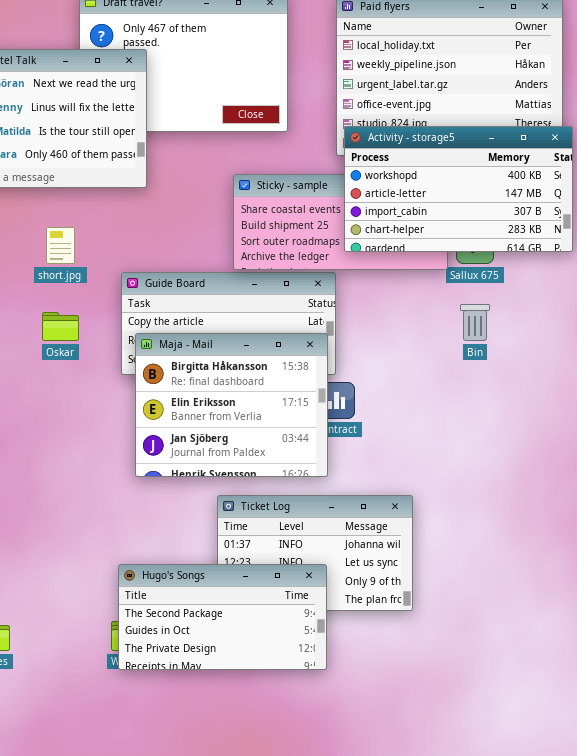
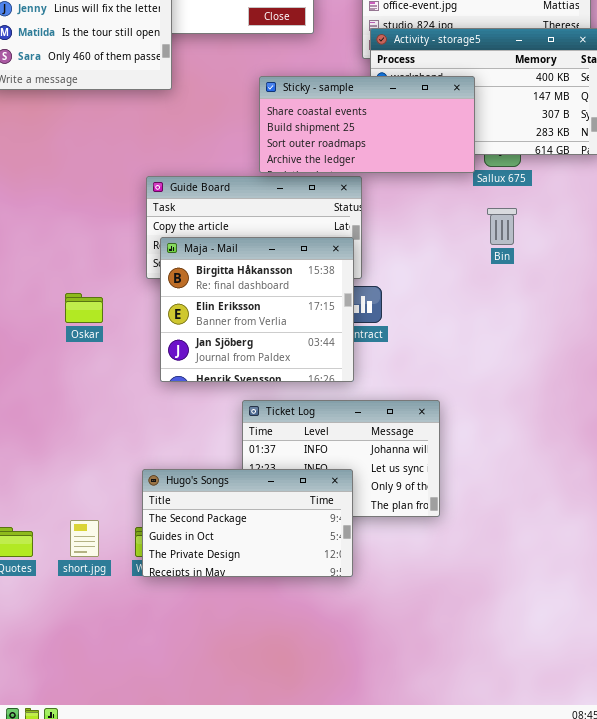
Sticky - sample: [233,174,448,270] -> [259,76,475,173], raised
short.jpg: [46,227,75,264] -> [70,520,99,557], moved
Oskar: [42,312,79,341] -> [65,293,103,323], moved

